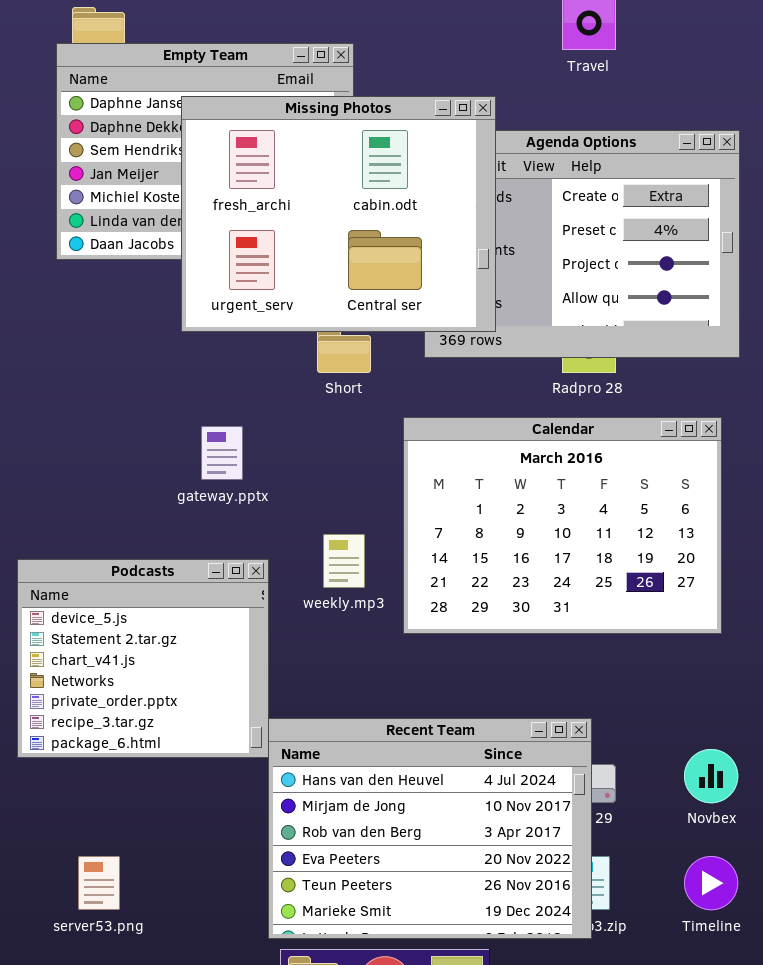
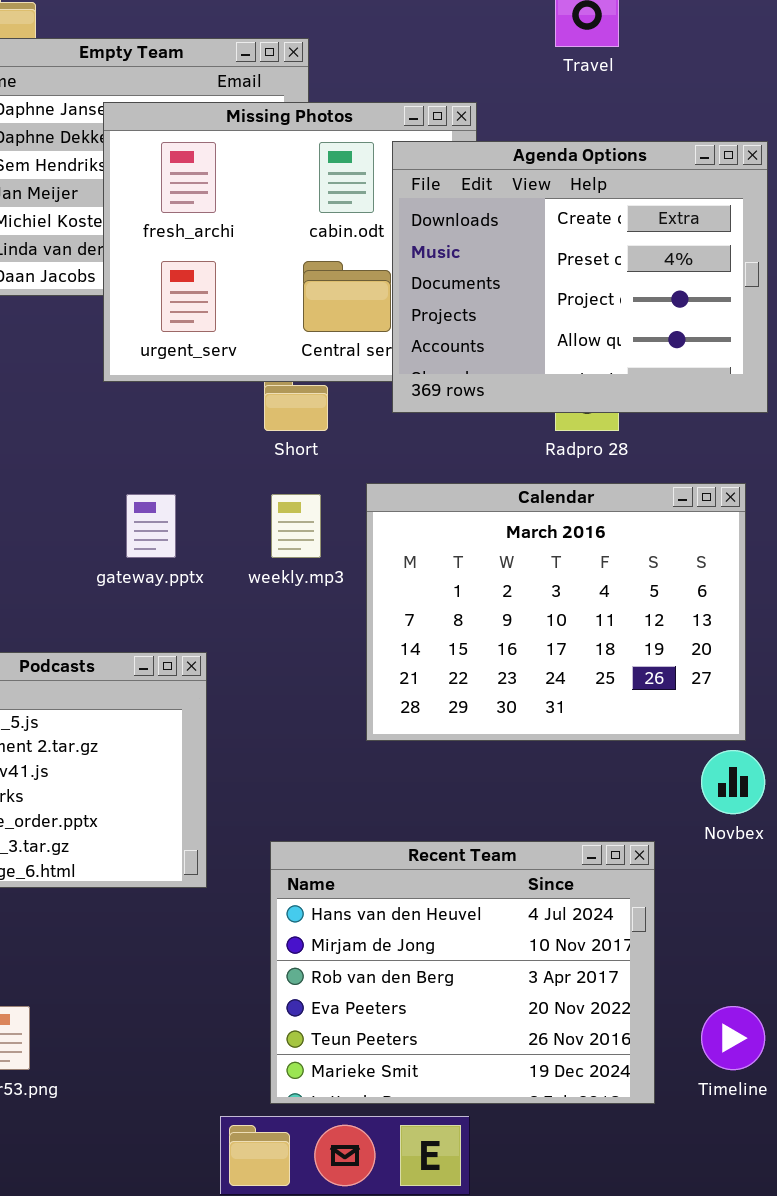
Agenda Options: [424,130,740,358] -> [392,141,768,413], raised
weekly.mp3: [323,534,365,588] -> [271,494,321,558], moved
Recent Team: [268,718,592,939] -> [270,841,655,1104], moved
Novbex: [684,749,738,803] -> [701,750,765,814], moved

